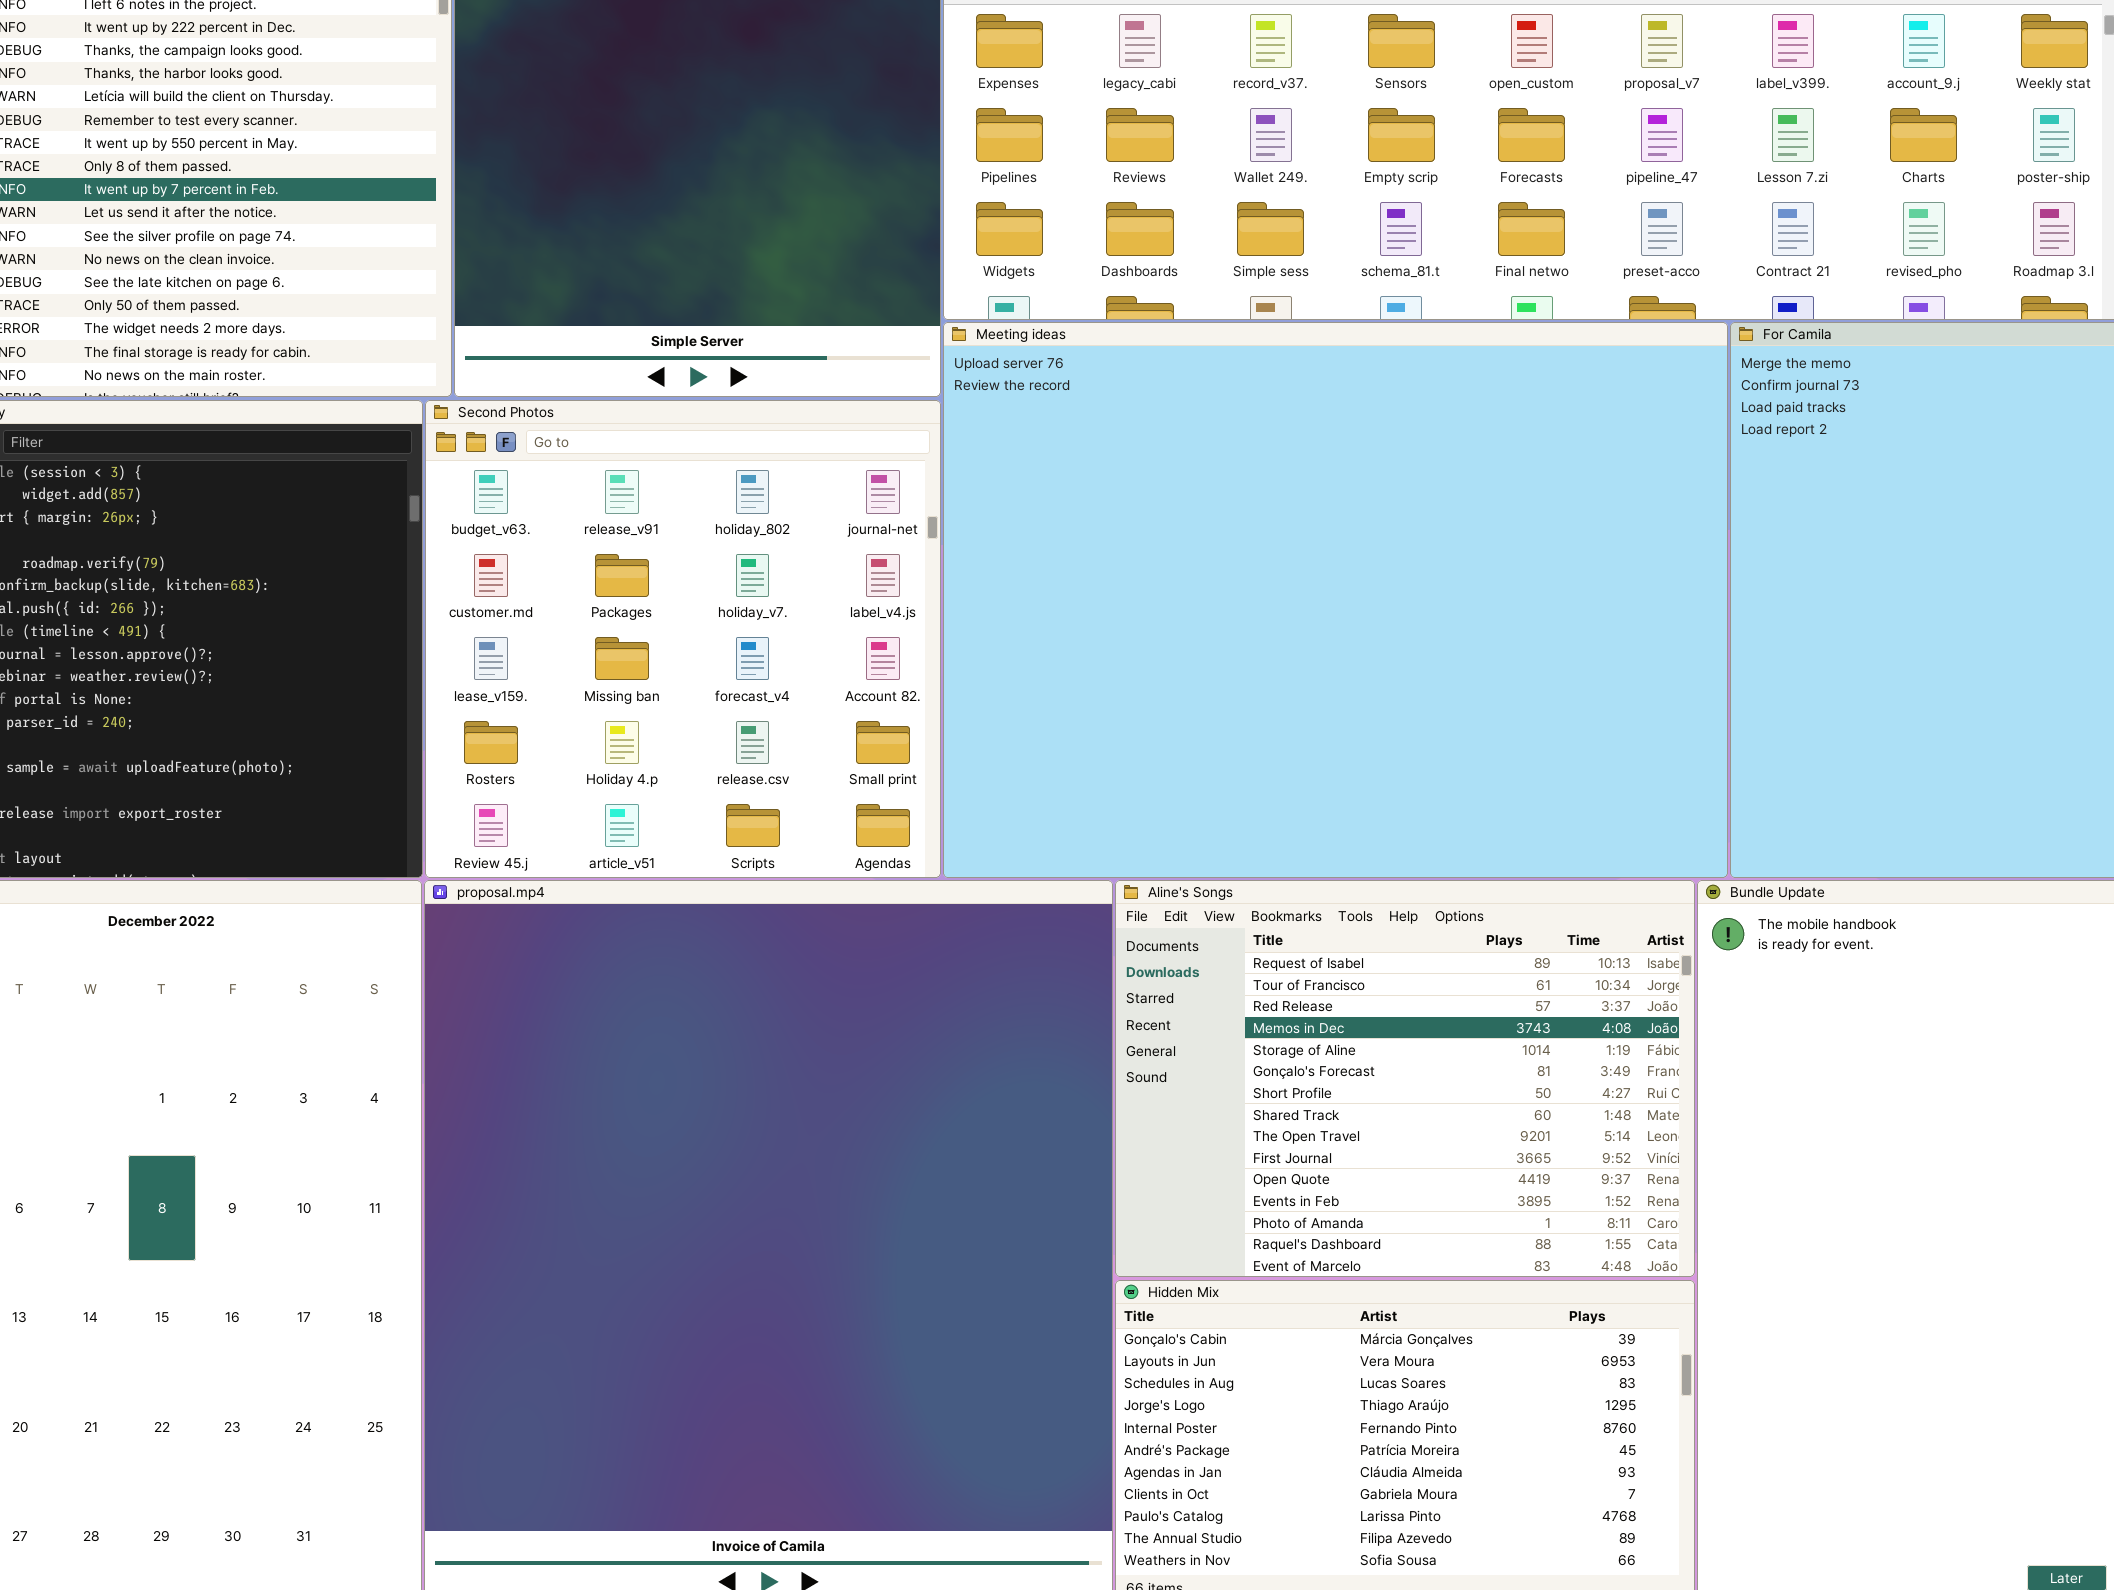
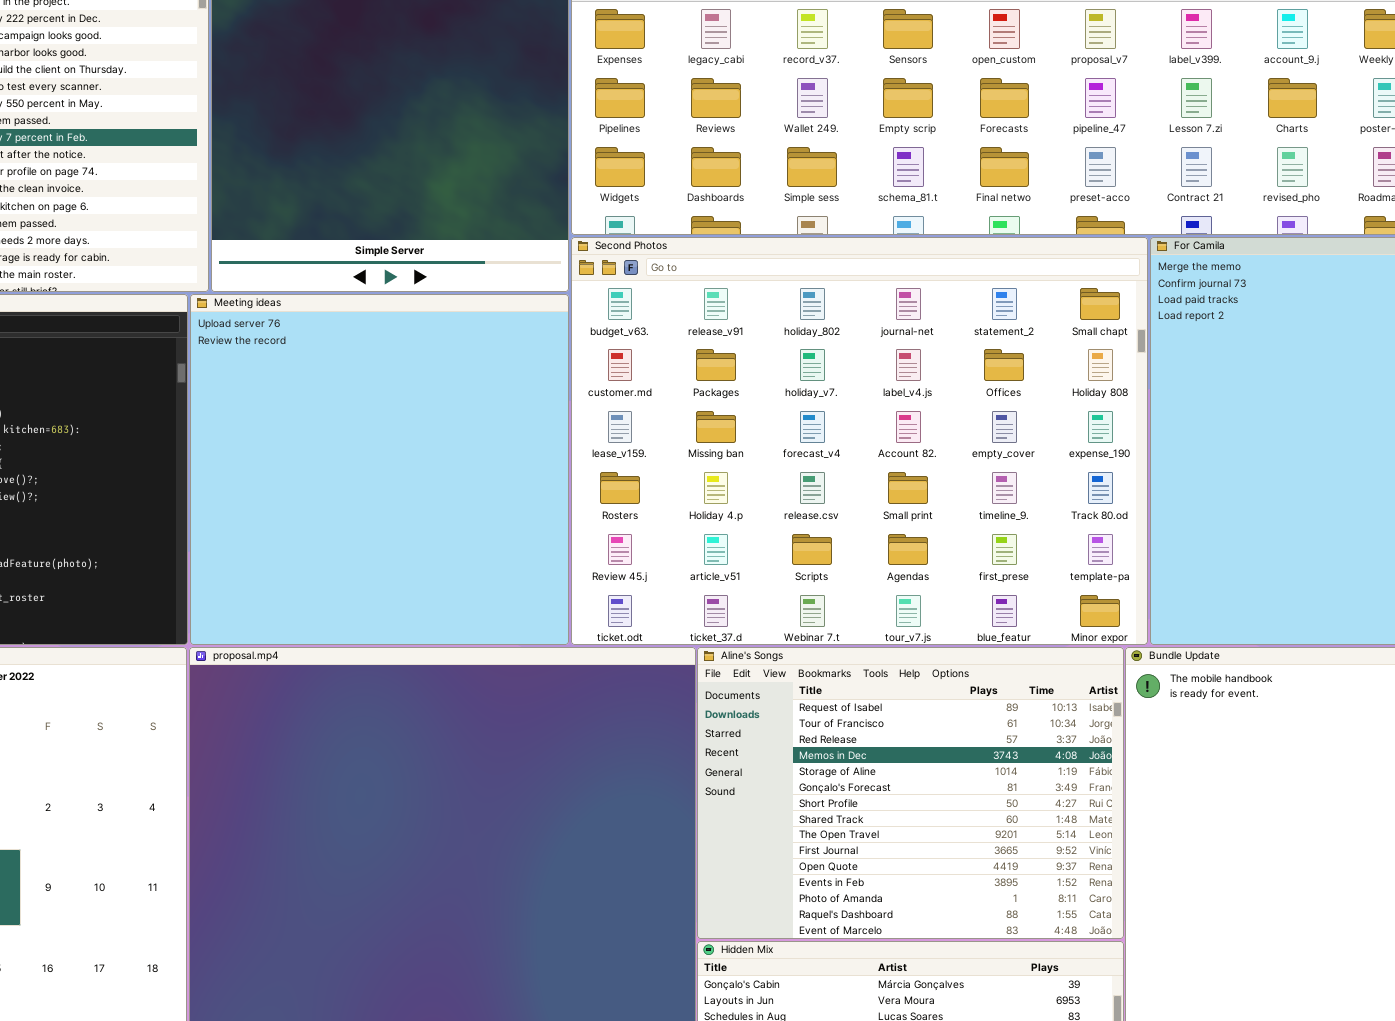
Meeting ideas: [943,322,1728,878] -> [190,294,569,645], moved, resized
Second Photos: [425,400,941,878] -> [571,237,1148,645], moved, resized

